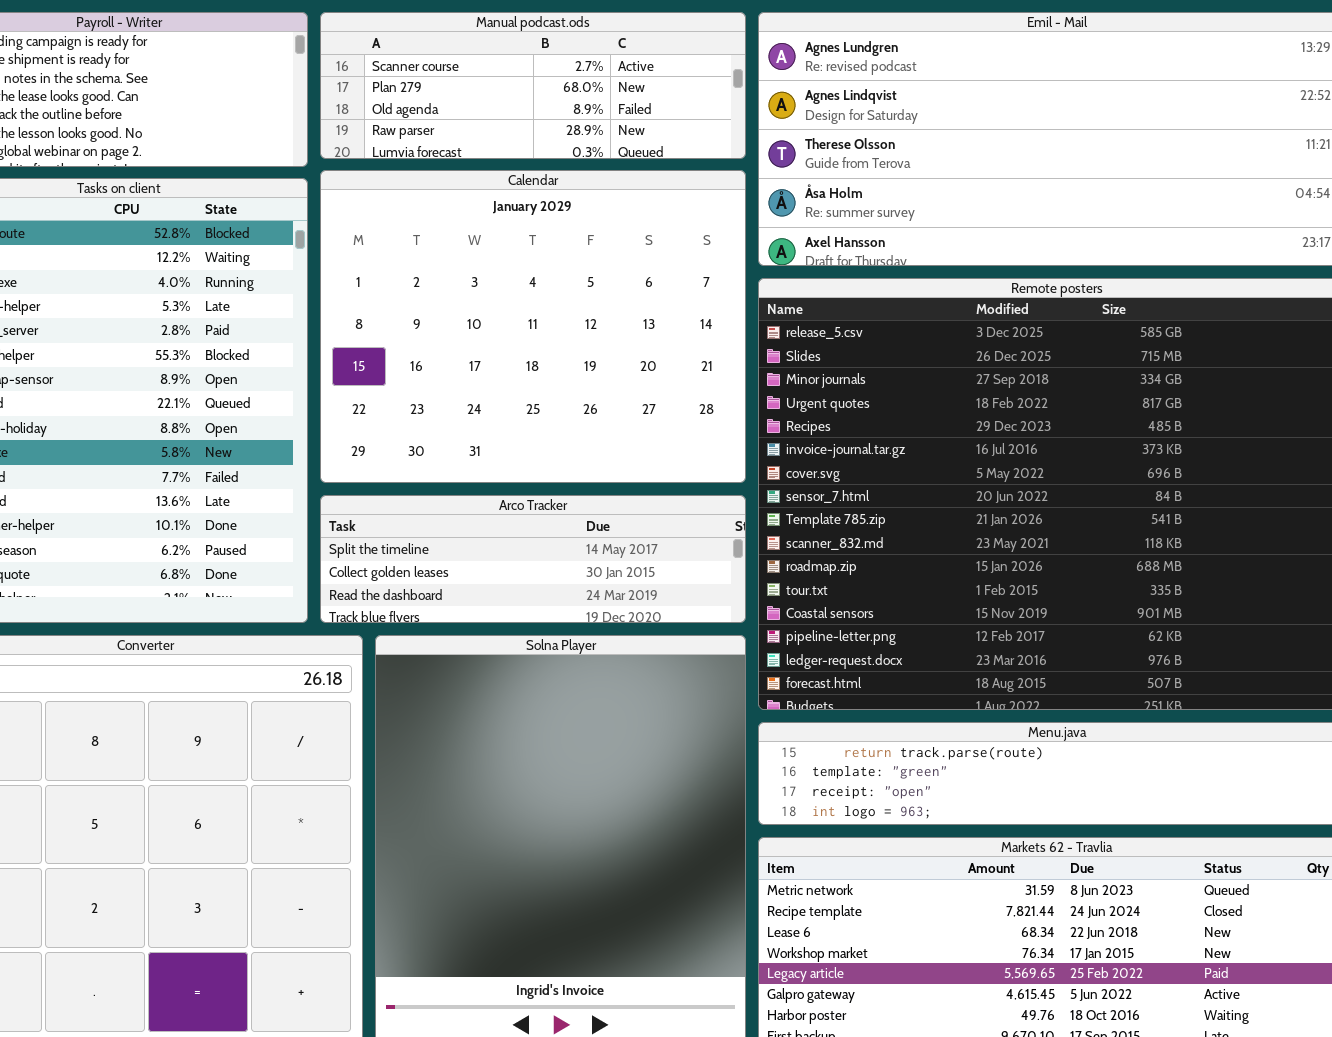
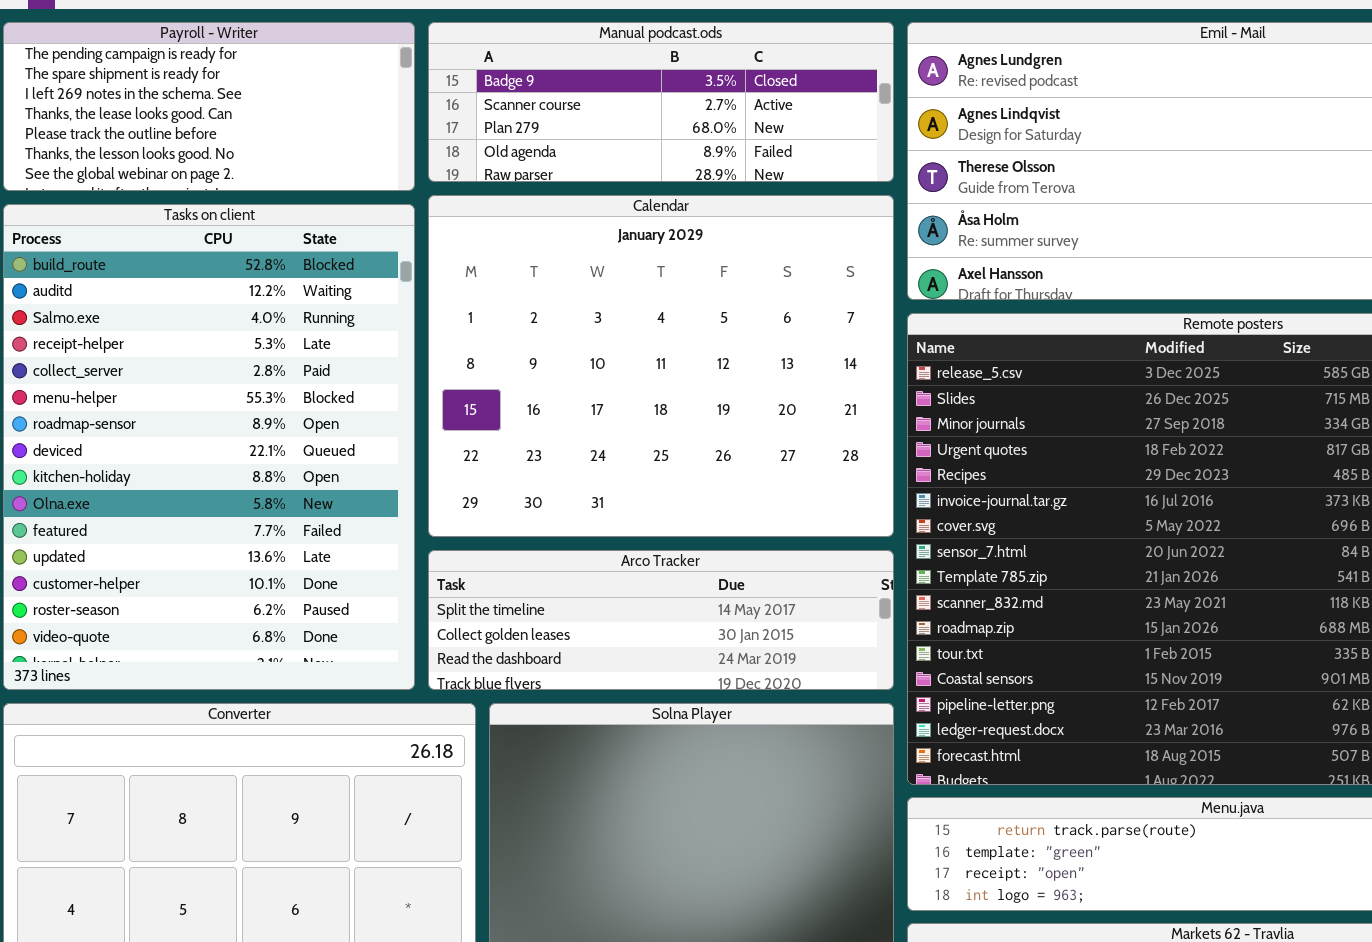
Manual podcast.ods: [320,12,746,159] -> [428,22,894,182], scrolled up 1 row

